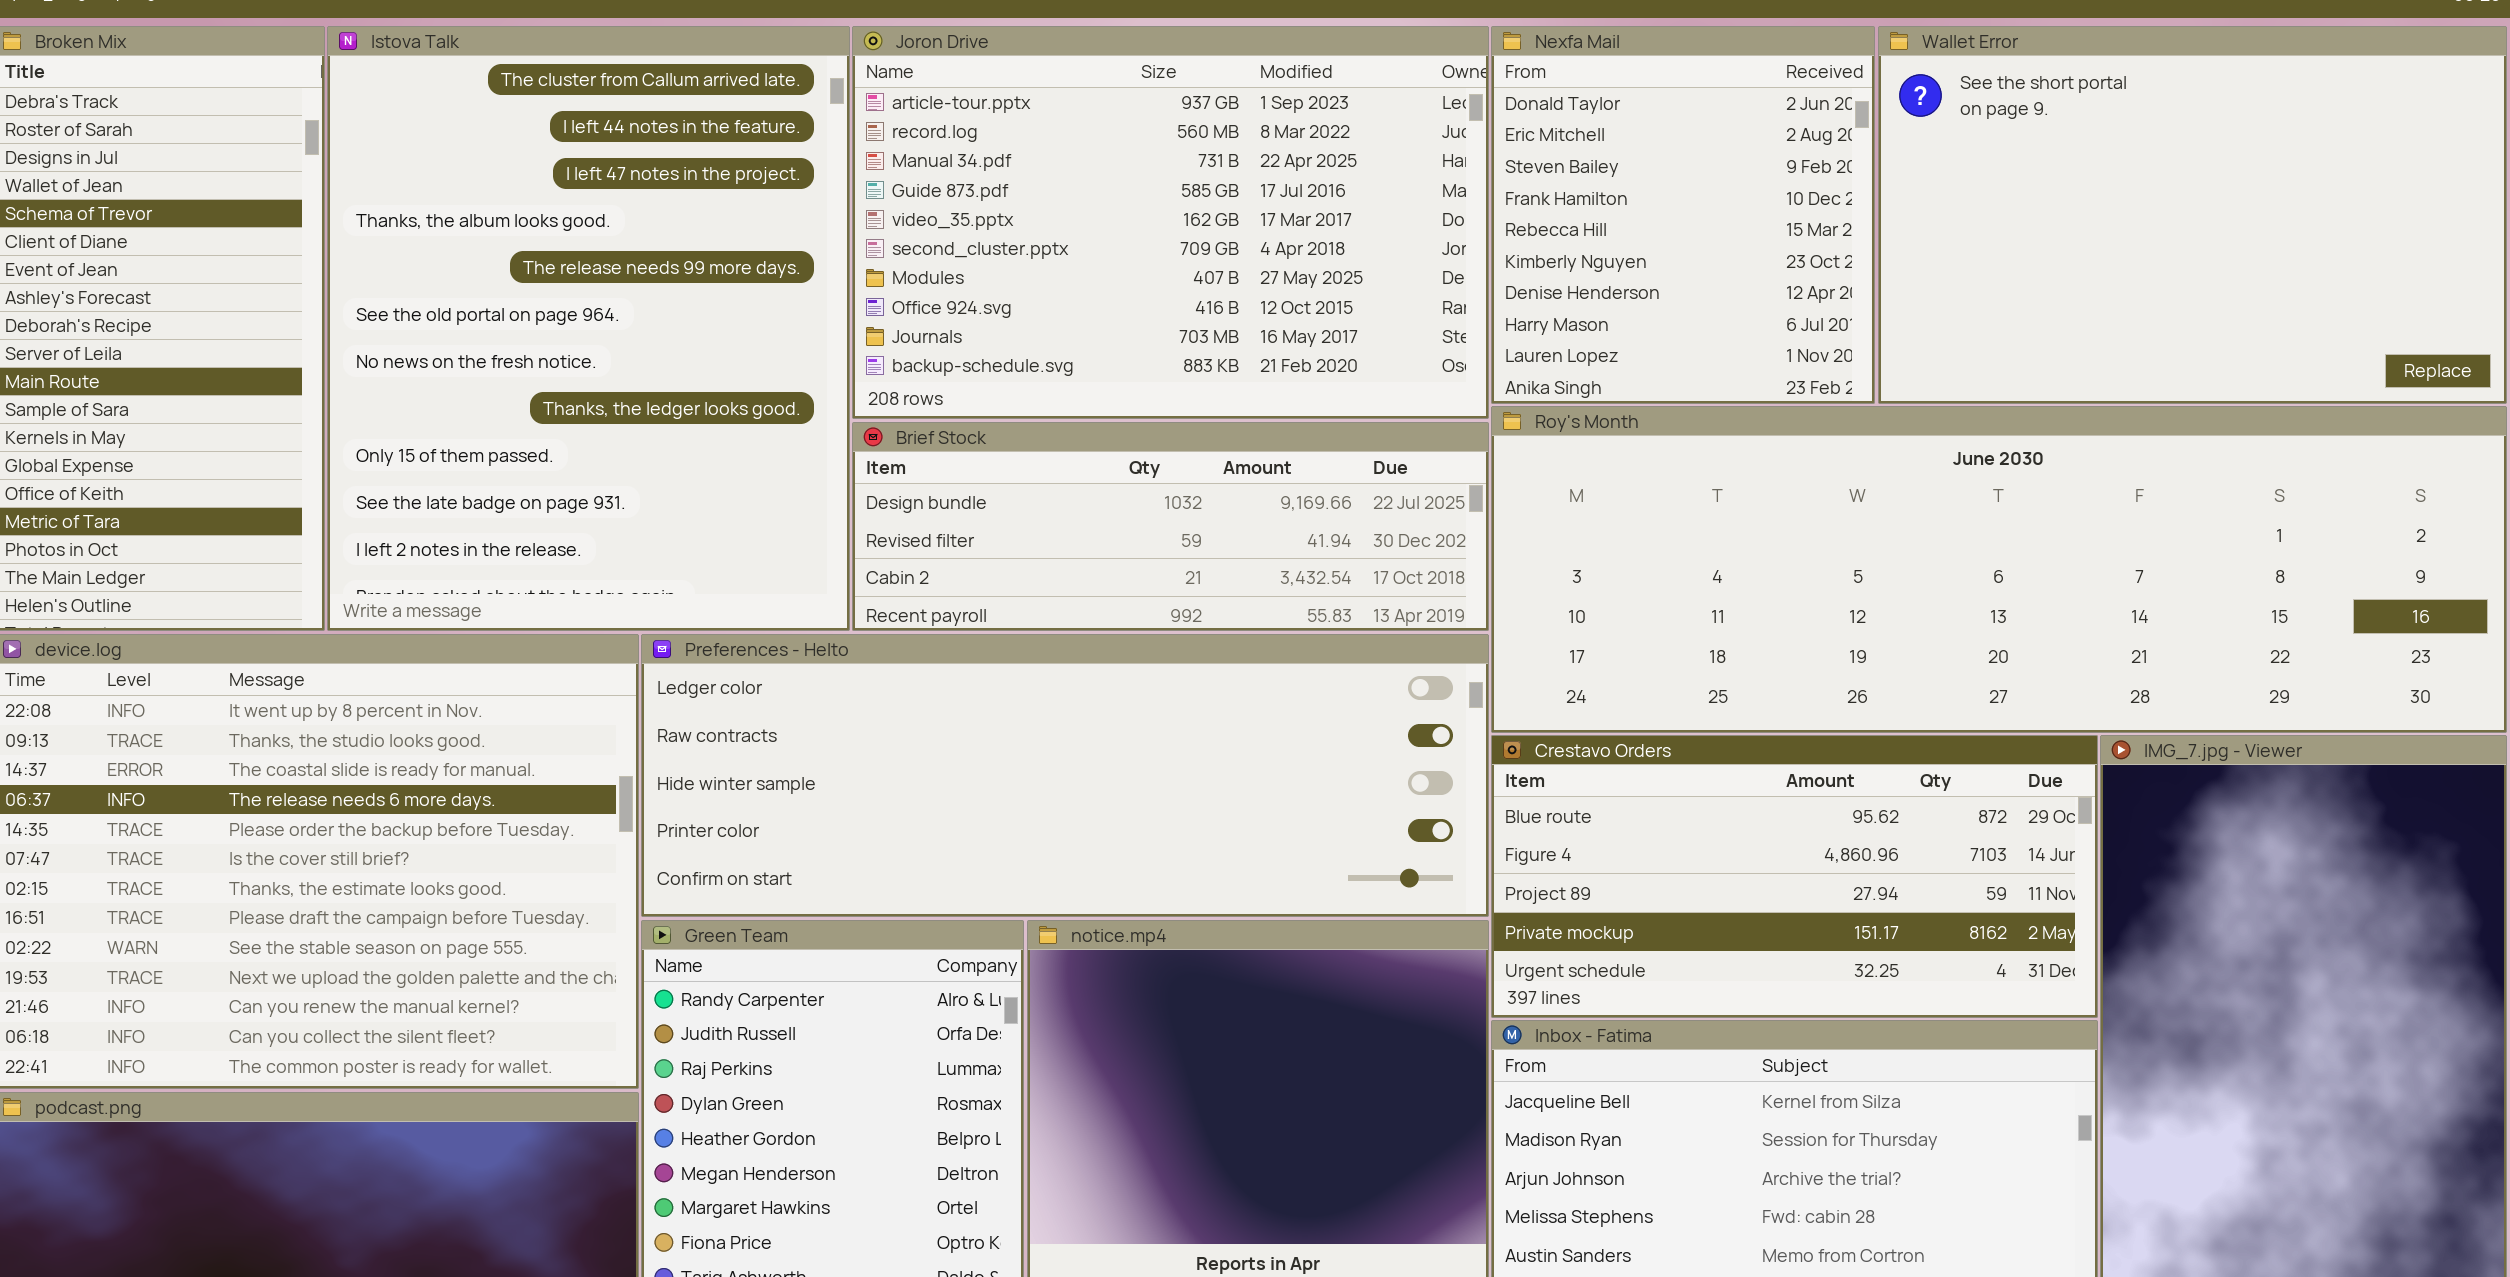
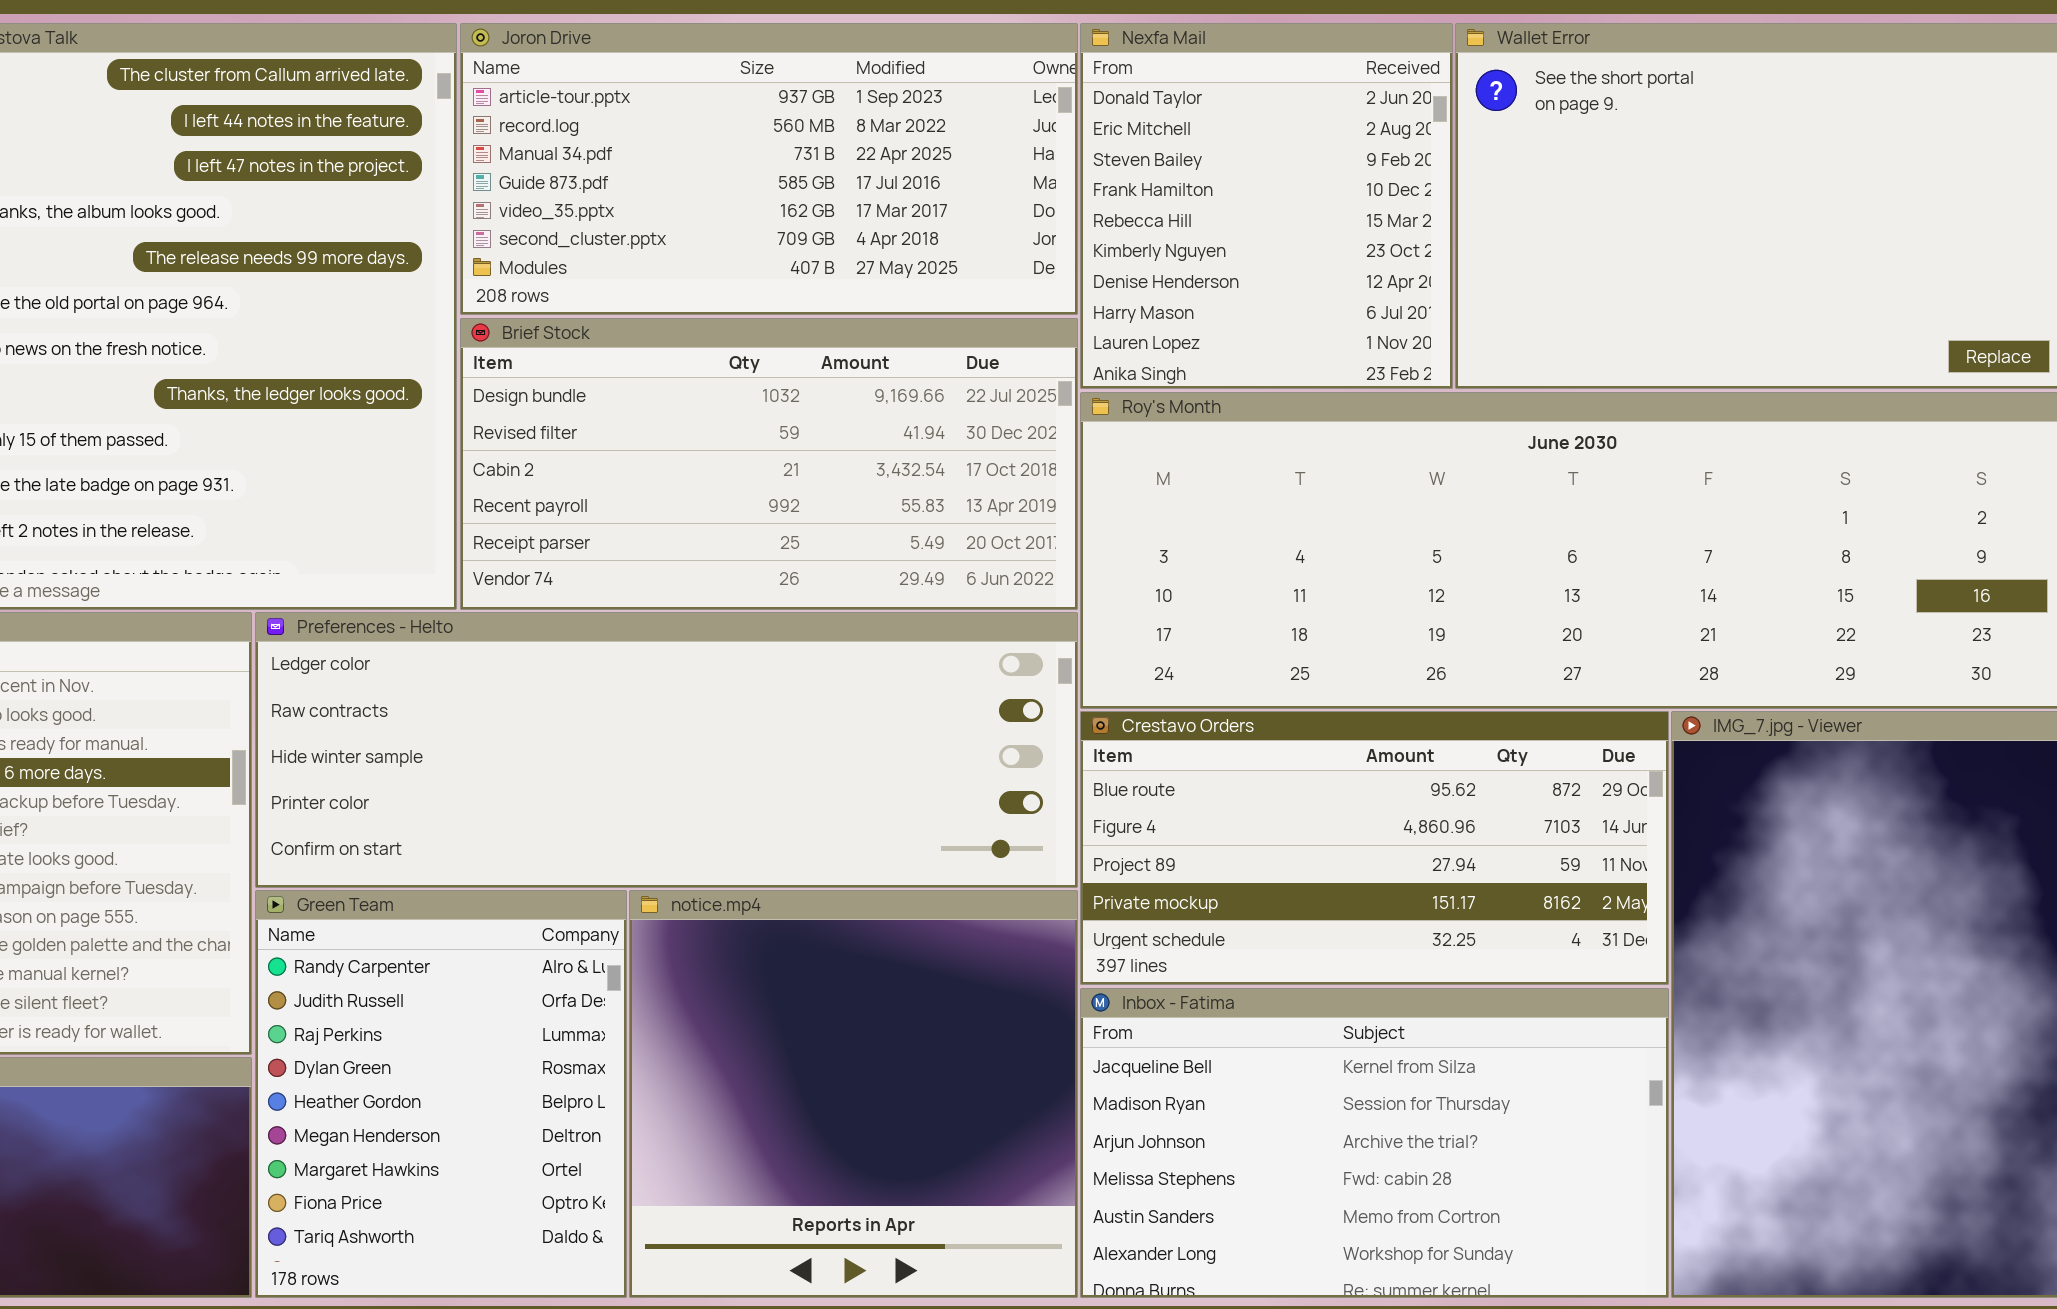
Joron Drive: [852,26,1489,419] -> [460,23,1078,315], resized
Brief Stock: [852,422,1489,631] -> [460,318,1078,610], resized

